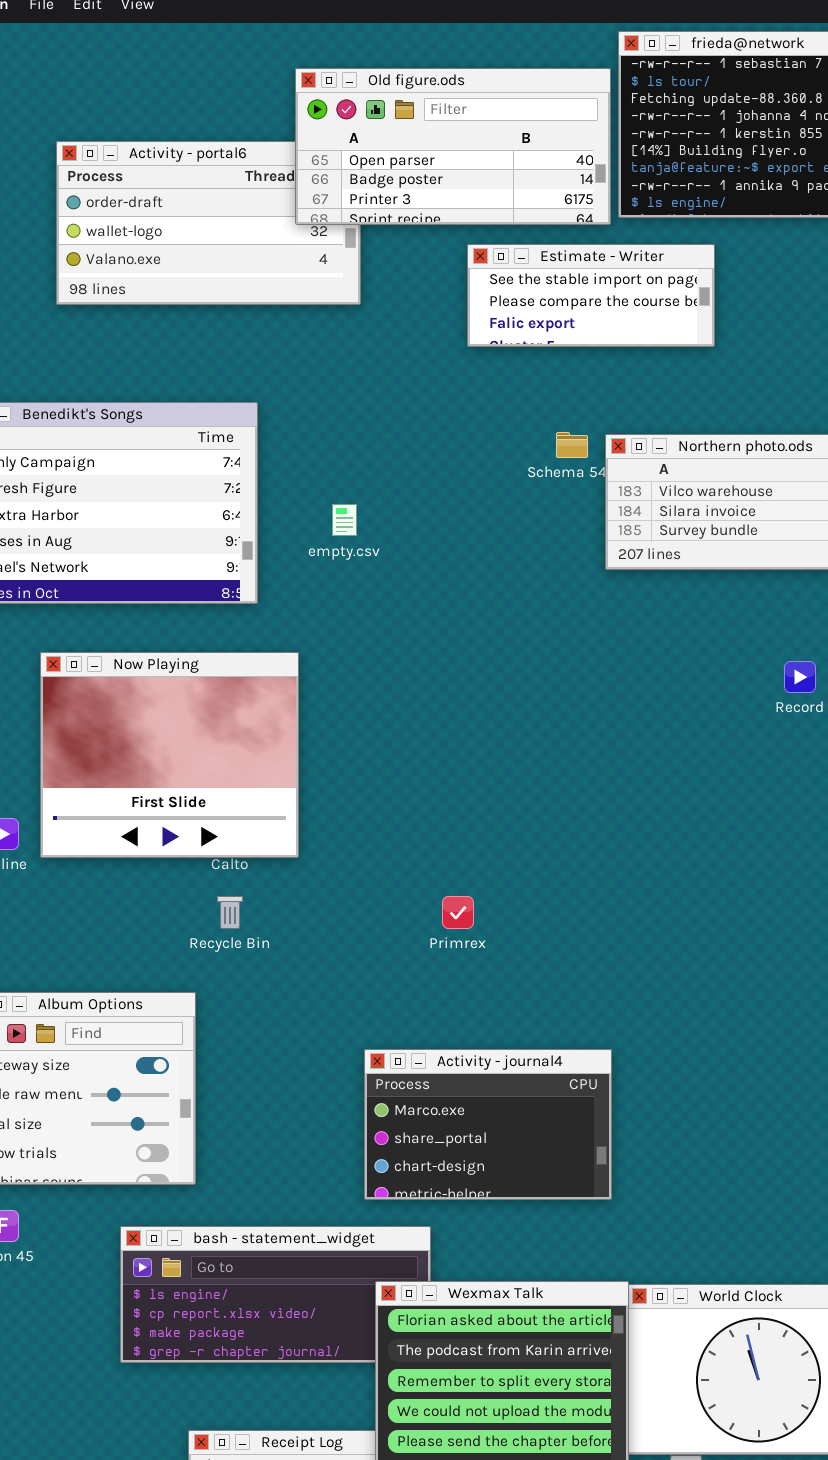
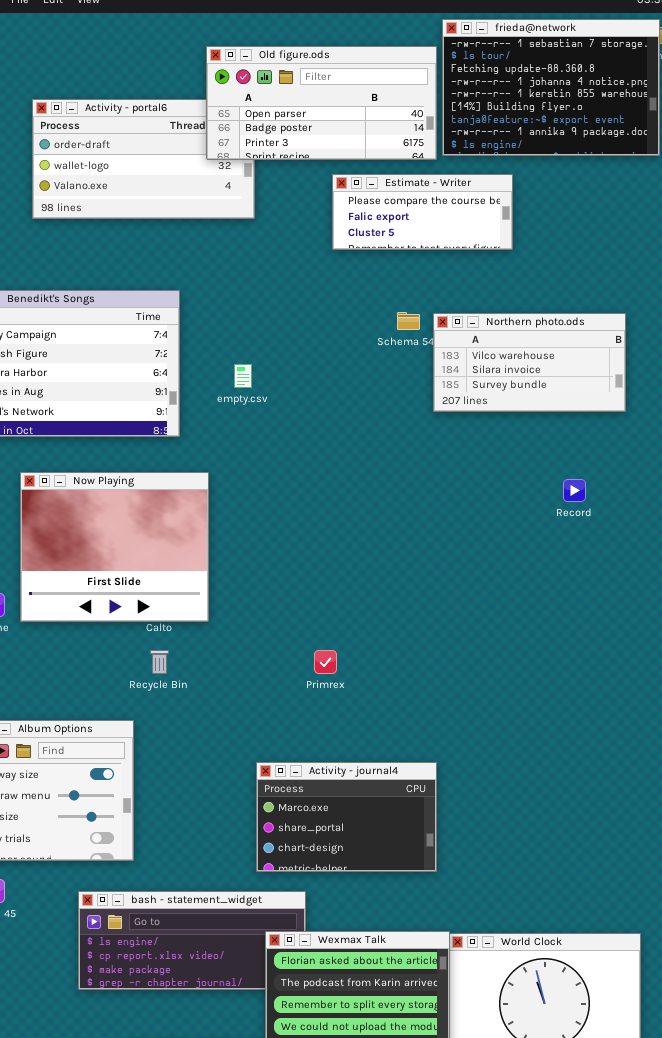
Estimate - Writer: [467,244,715,347] -> [332,174,513,250], scrolled down 1 row

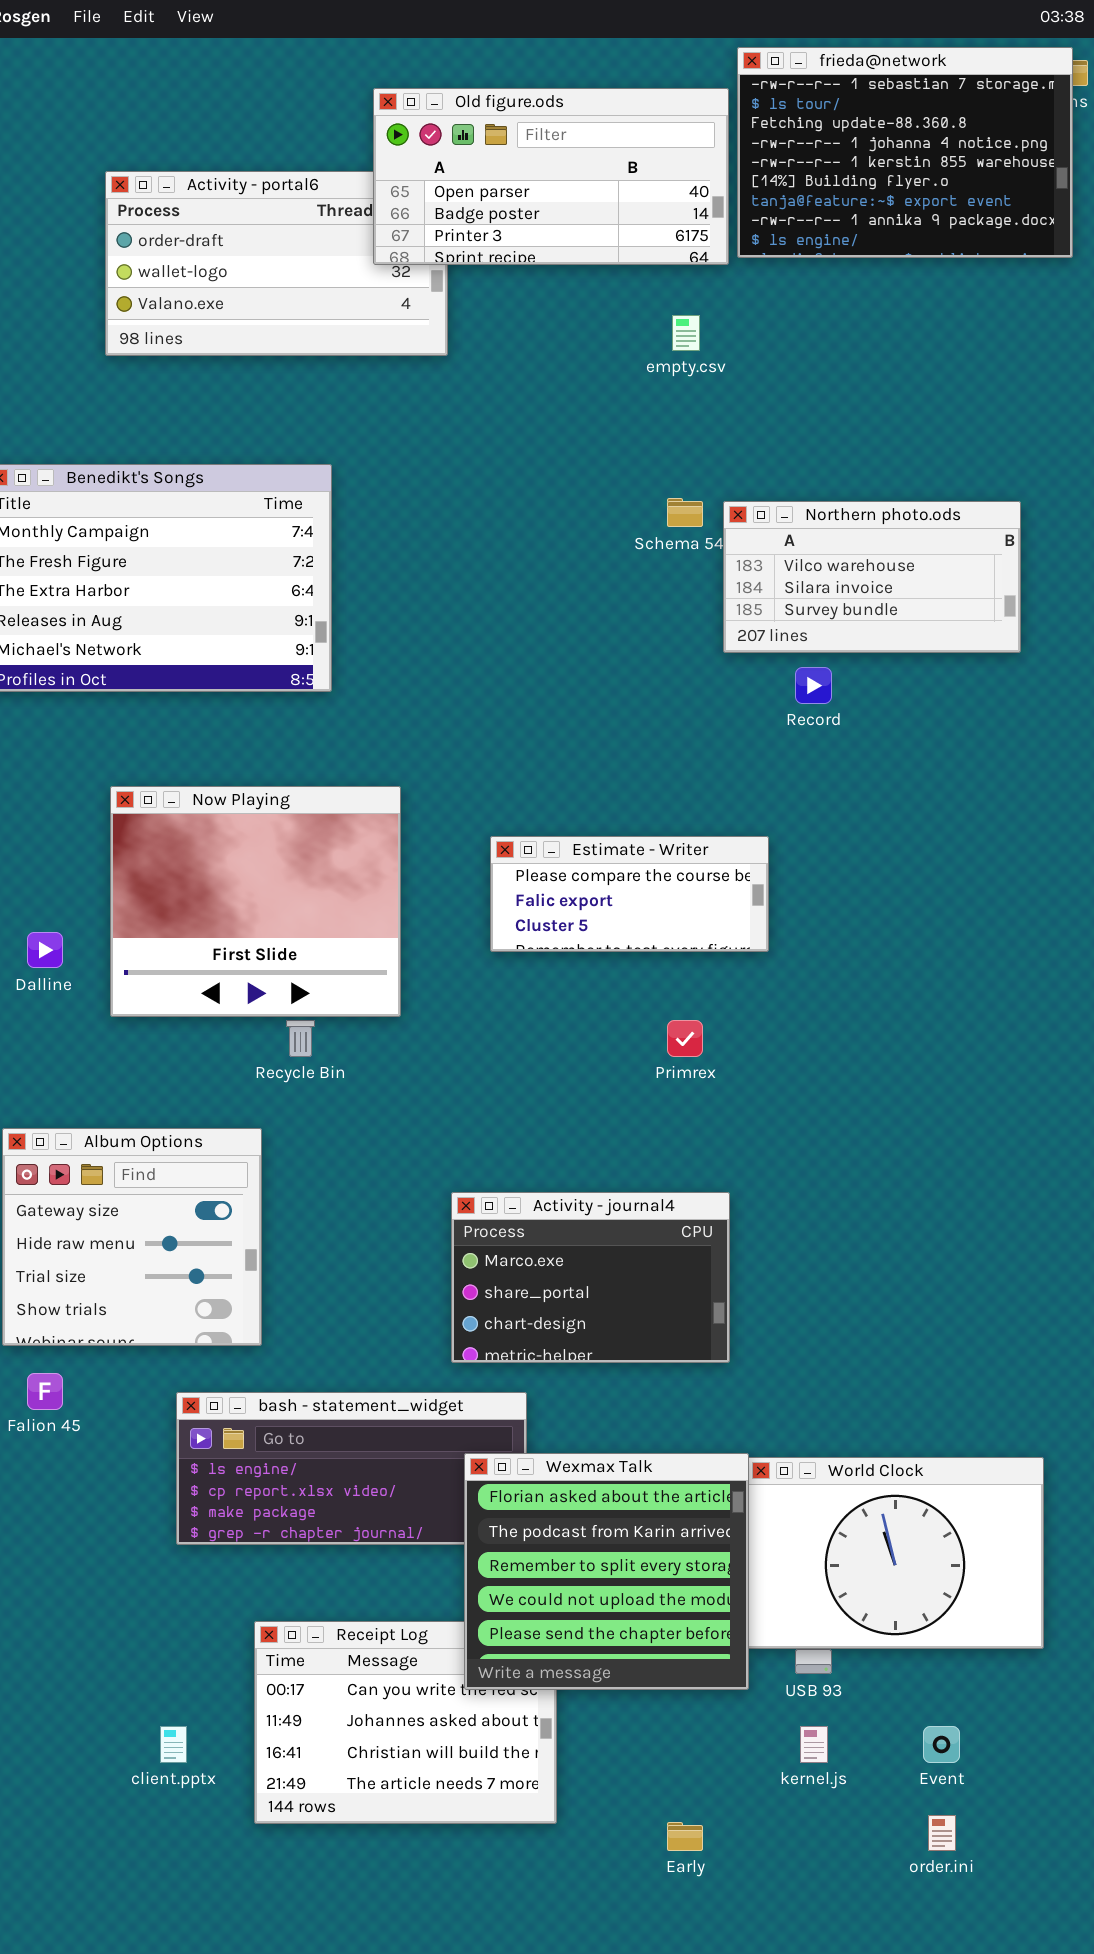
Estimate - Writer: [332,174,513,250] -> [490,836,769,952], moved
empty.csv: [234,364,252,388] -> [672,315,700,351], moved
Now Playing: [20,472,209,622] -> [110,786,401,1017], moved
Record: [563,479,586,502] -> [795,667,832,704], moved
Primrex: [314,650,337,674] -> [667,1020,703,1057], moved

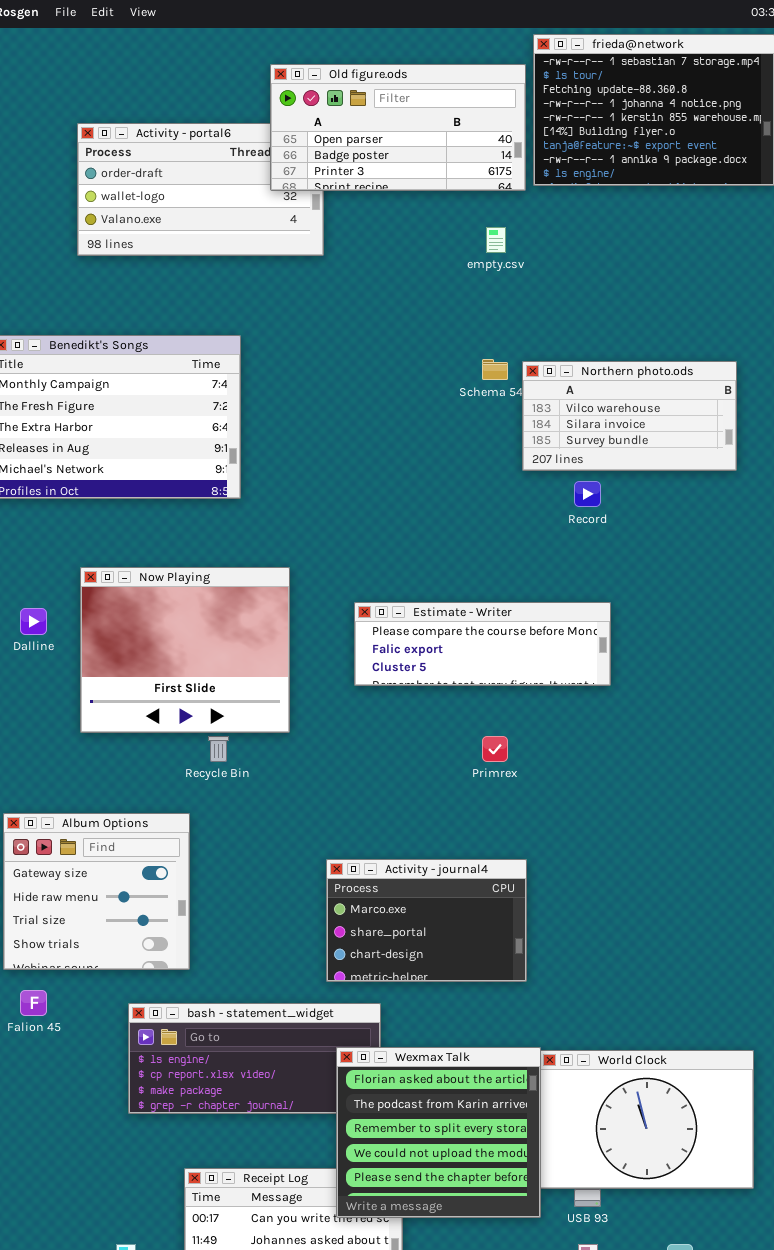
Estimate - Writer: [490,836,769,952] -> [354,602,611,686], resized
Dalline: [27,932,63,968] -> [20,608,47,635], moved

